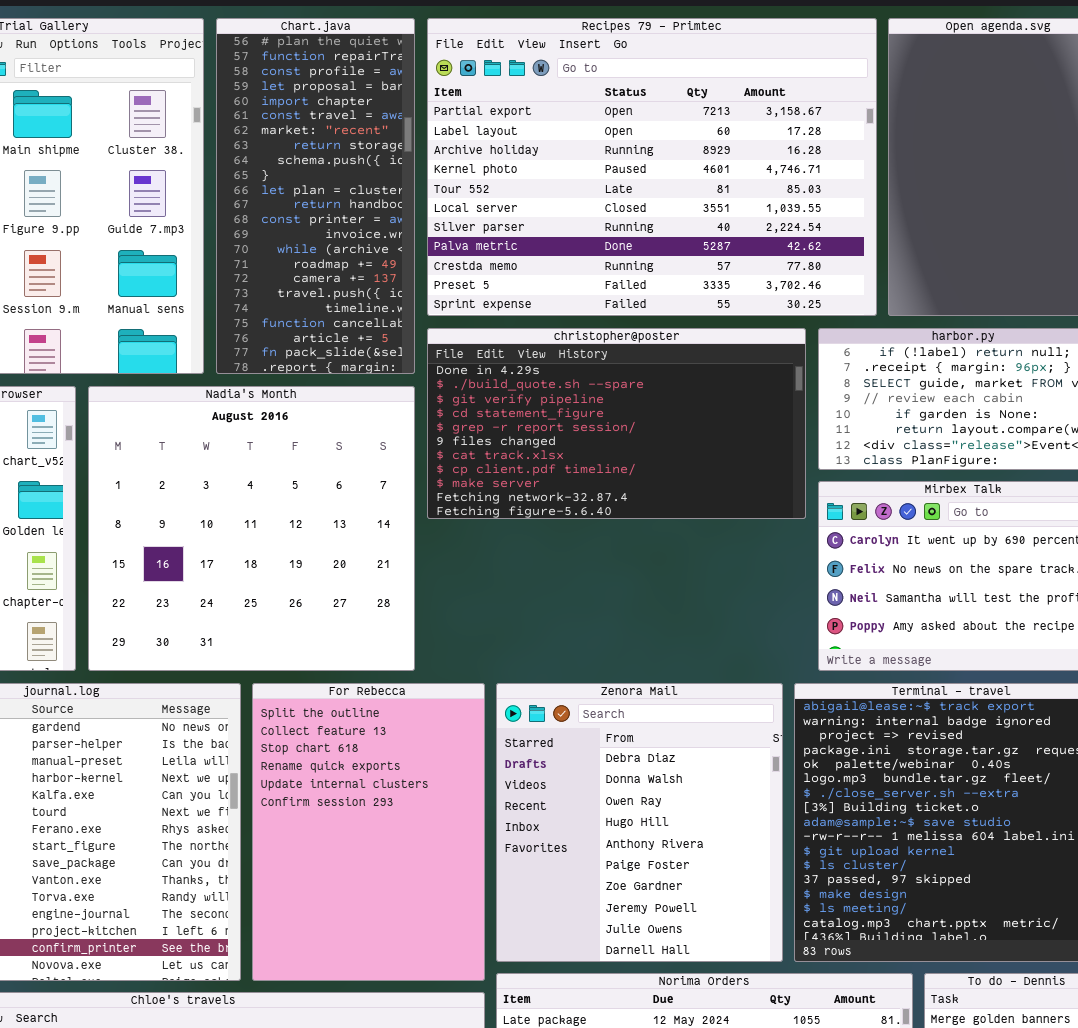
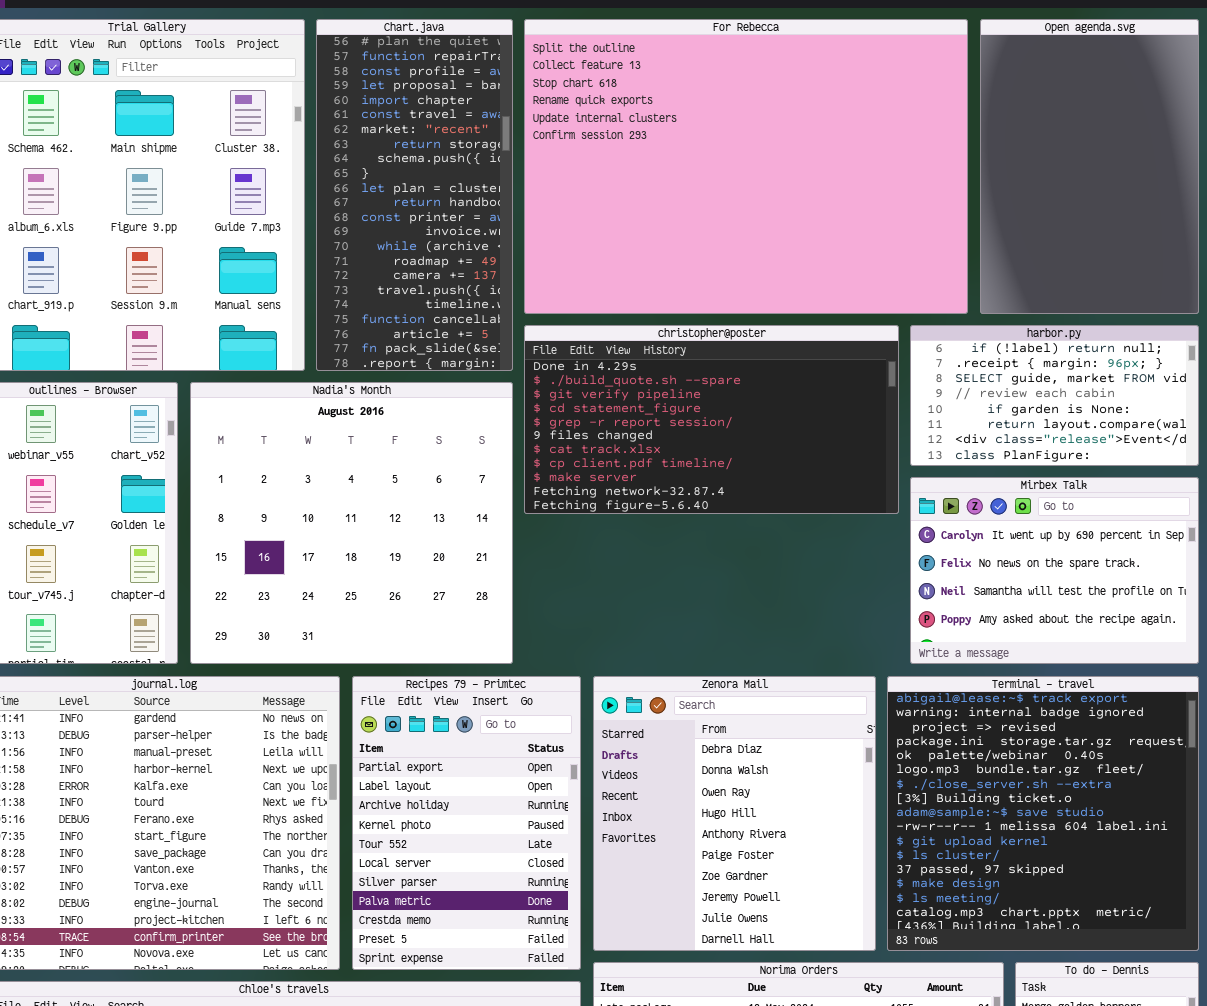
Recipes 79 - Primtec: [427,18,877,316] -> [352,676,581,970], moved, resized
For Rebecca: [252,683,485,981] -> [524,19,968,314], moved, resized

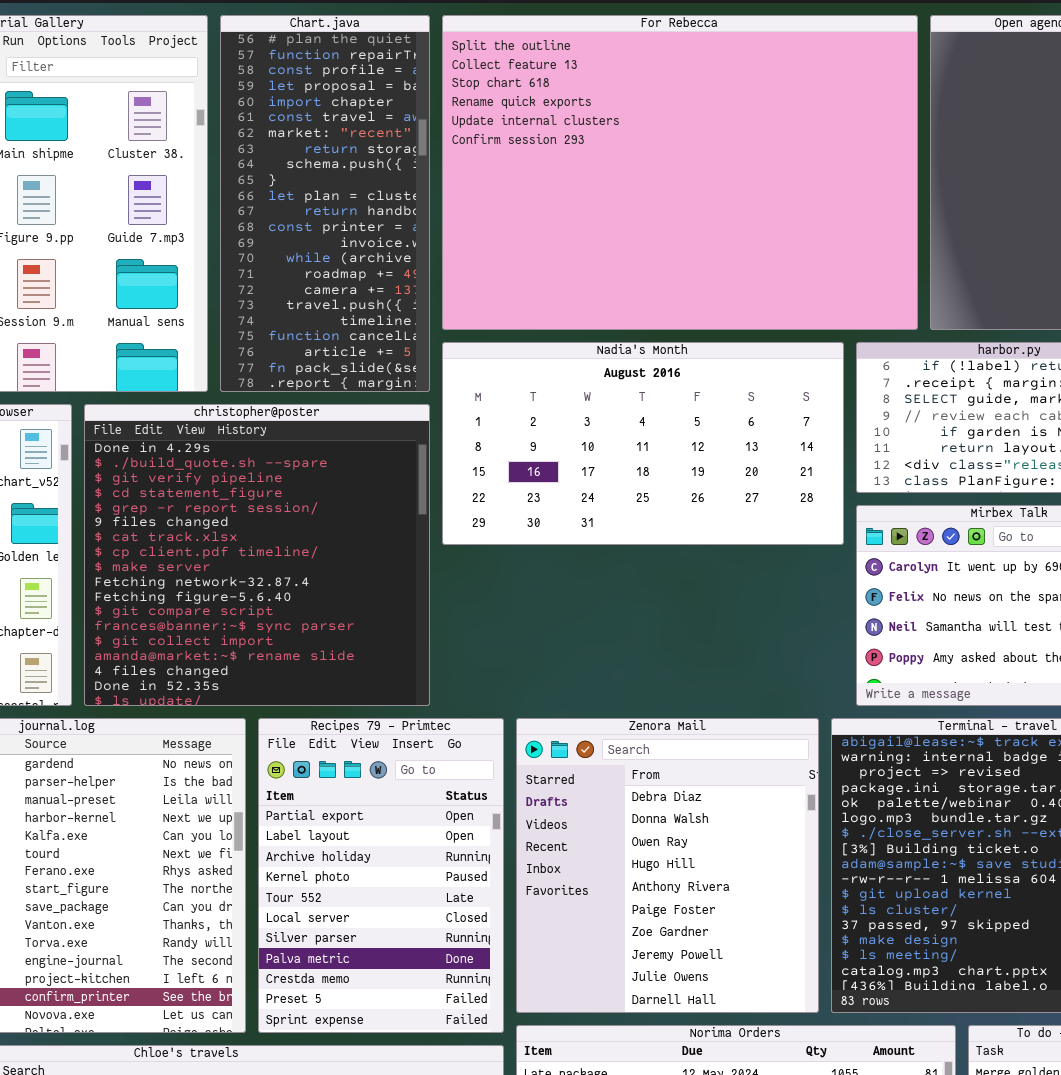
christopher@poster: [524,325,899,514] -> [84,404,430,706], moved, resized
Nadia's Month: [190,382,513,664] -> [442,342,844,545], moved, resized

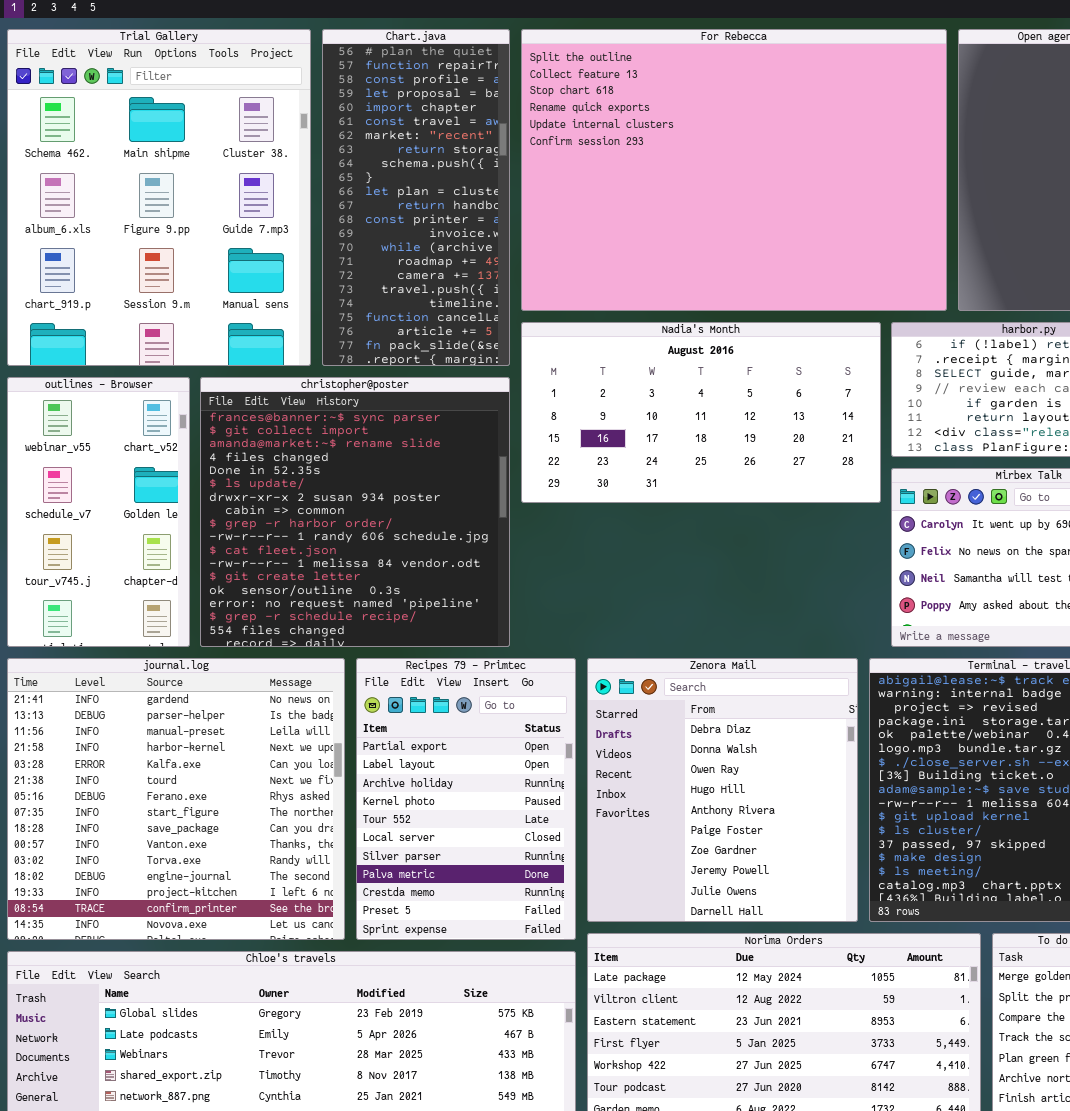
christopher@poster: [84,404,430,706] -> [200,377,510,647], scrolled down 12 rows

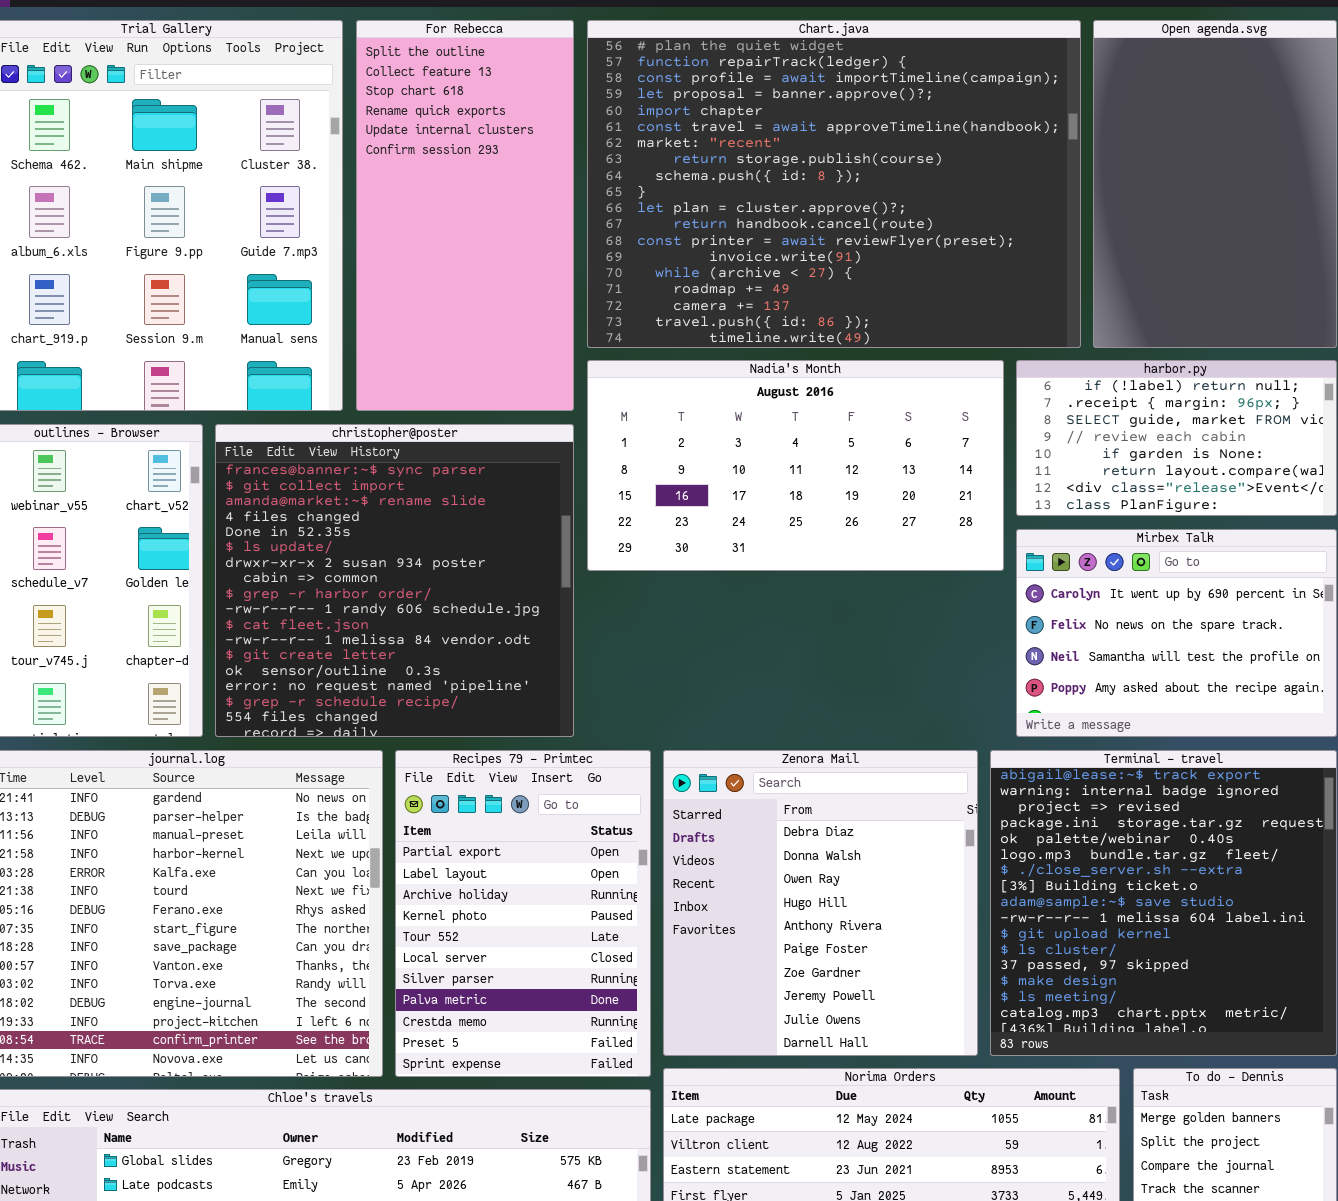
Chart.java: [322,29,510,366] -> [587,20,1081,348], moved, resized
For Rebecca: [521,29,947,311] -> [356,20,574,411], moved, resized

